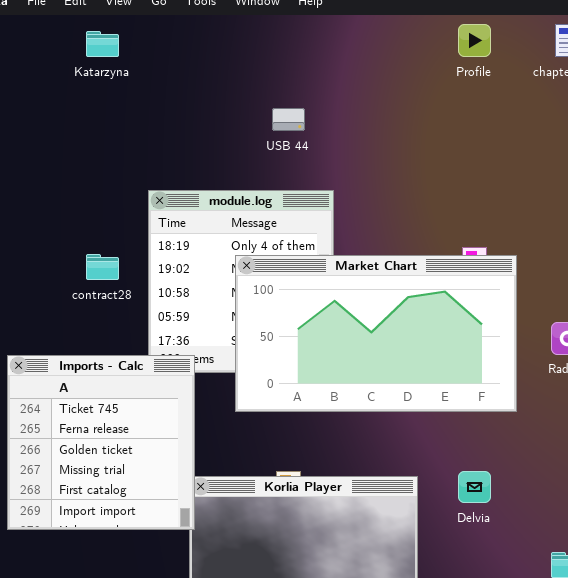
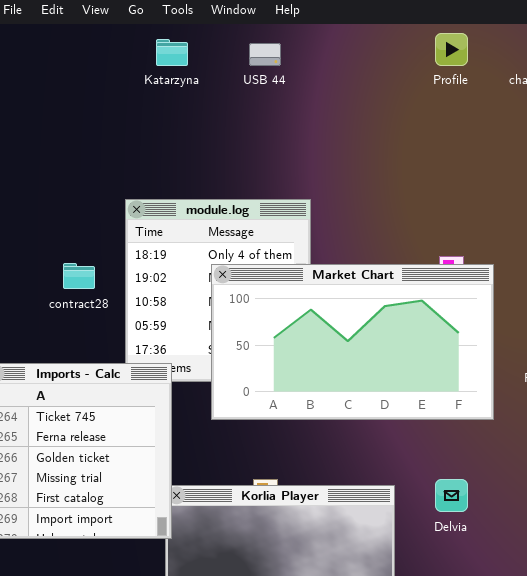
Katarzyna: [86,31,119,57] -> [156,39,188,66], moved
USB 44: [272,108,305,131] -> [249,43,281,66], moved

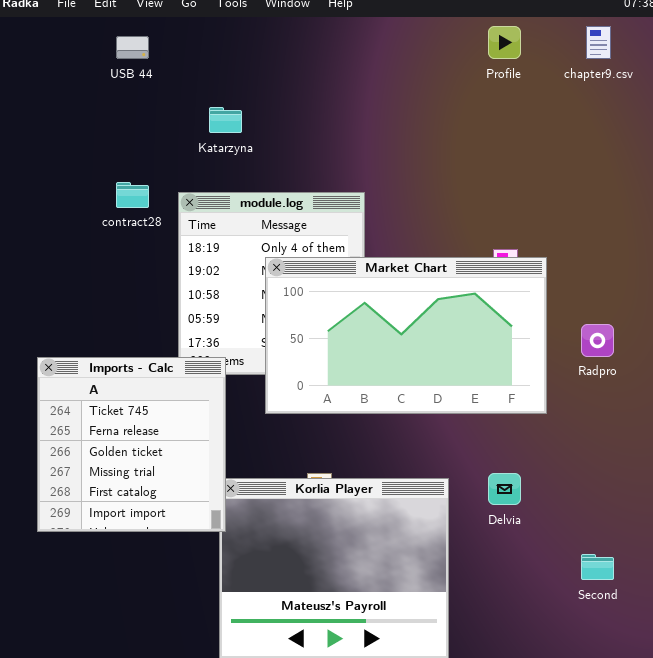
Katarzyna: [156,39,188,66] -> [209,107,242,133], moved
USB 44: [249,43,281,66] -> [116,36,149,59], moved
contract28: [63,263,95,289] -> [116,182,149,208], moved

